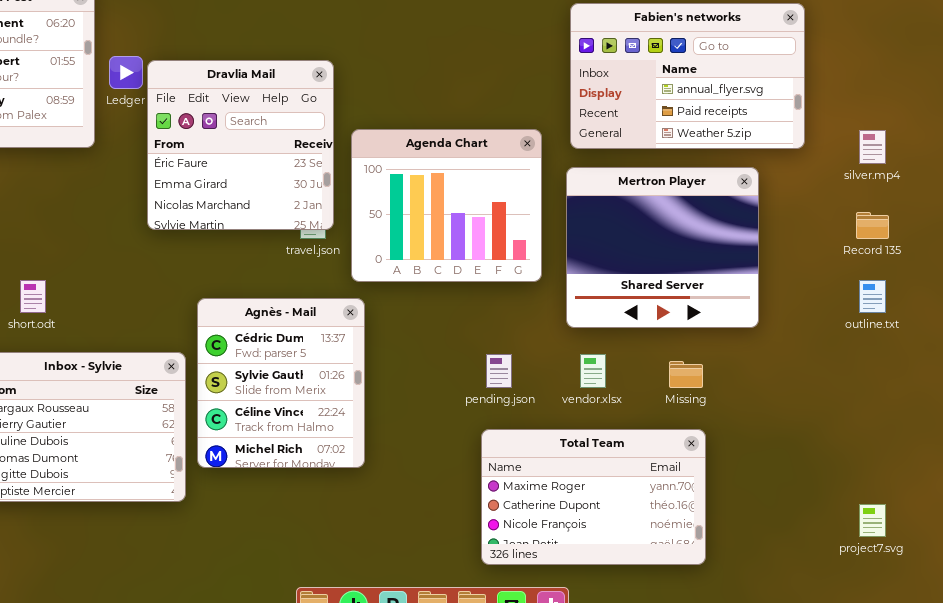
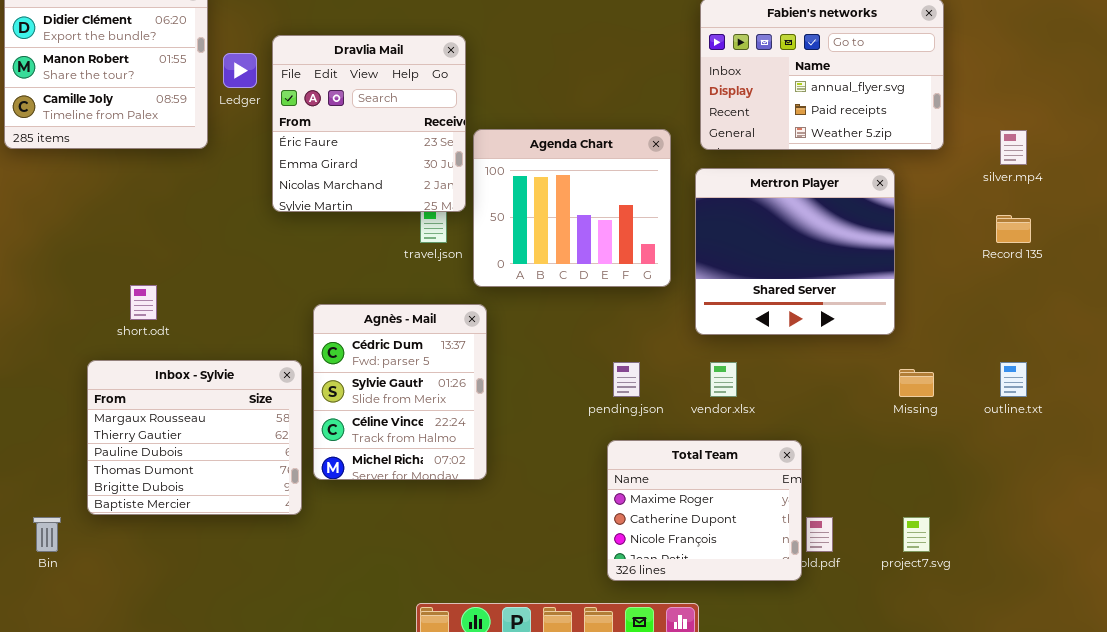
Dravlia Mail: [147,60,334,230] -> [272,35,466,212], moved
outline.txt: [859,280,886,313] -> [1000,362,1027,397], moved
Missing: [669,361,703,388] -> [899,369,934,397], moved
Total Team: [481,429,706,565] -> [607,440,802,581], resized
project7.svg: [859,504,886,537] -> [903,517,930,552], moved

